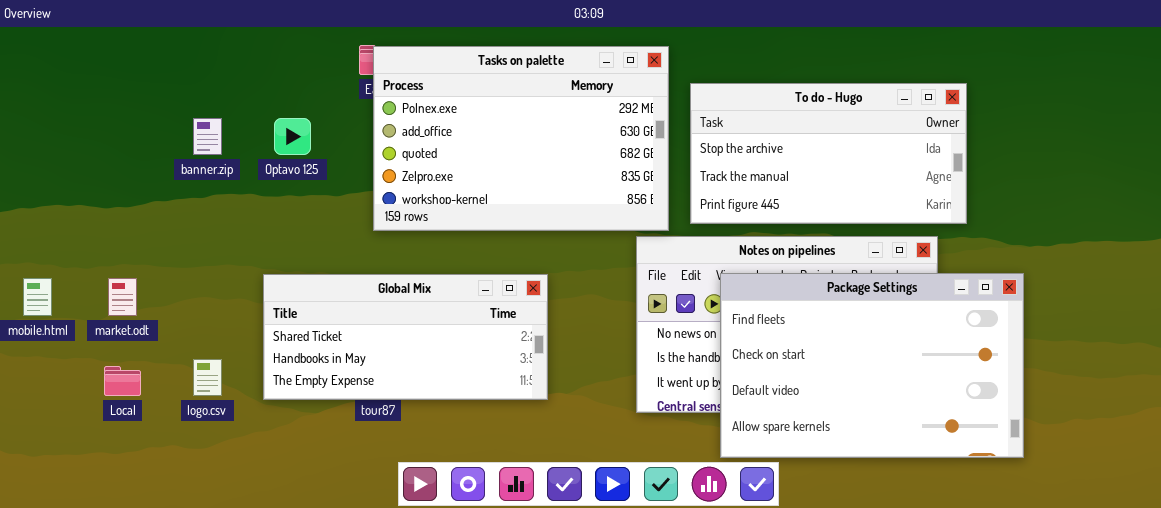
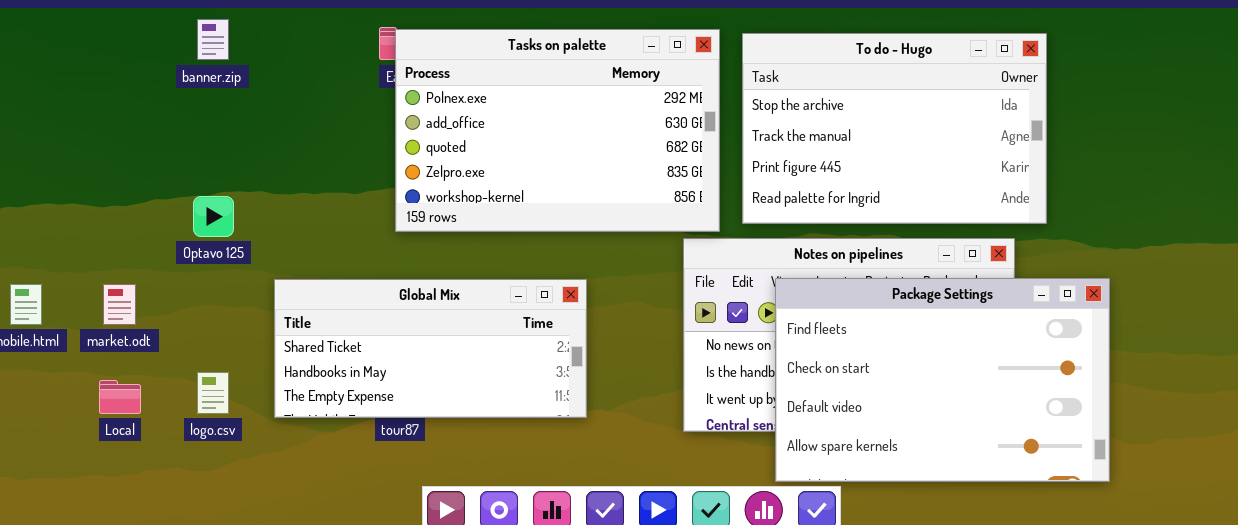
To do - Hugo: [690,83,967,224] -> [742,33,1047,224], resized
banner.zip: [193,118,222,155] -> [197,19,229,60], moved
Optavo 125: [274,118,311,155] -> [193,196,234,237], moved

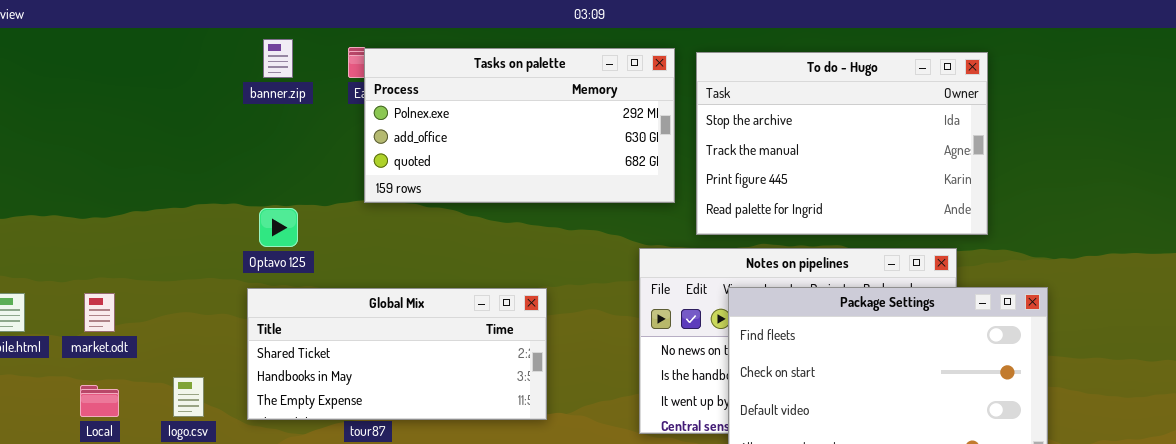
banner.zip: [197,19,229,60] -> [263,39,293,78], moved
Tasks on palette: [395,29,720,232] -> [364,48,675,203], resized
Optavo 125: [193,196,234,237] -> [259,208,298,247], moved

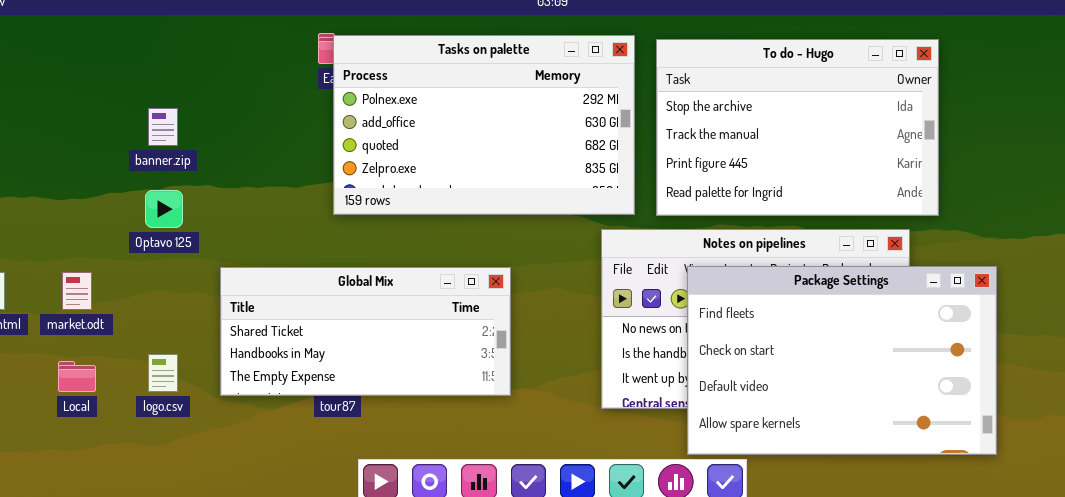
banner.zip: [263,39,293,78] -> [148,108,178,146], moved
Tasks on palette: [364,48,675,203] -> [333,35,635,215], resized
Optavo 125: [259,208,298,247] -> [145,190,183,228], moved

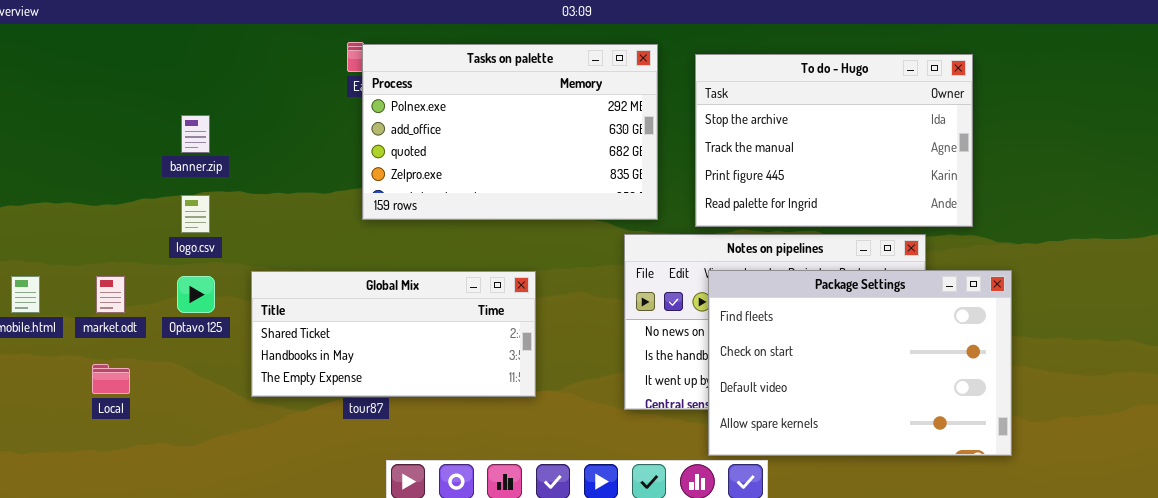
To do - Hugo: [656,39,939,216] -> [695,54,973,227], moved
Optavo 125: [145,190,183,228] -> [177,276,215,313], moved
logo.csv: [148,354,178,392] -> [181,195,210,233], moved

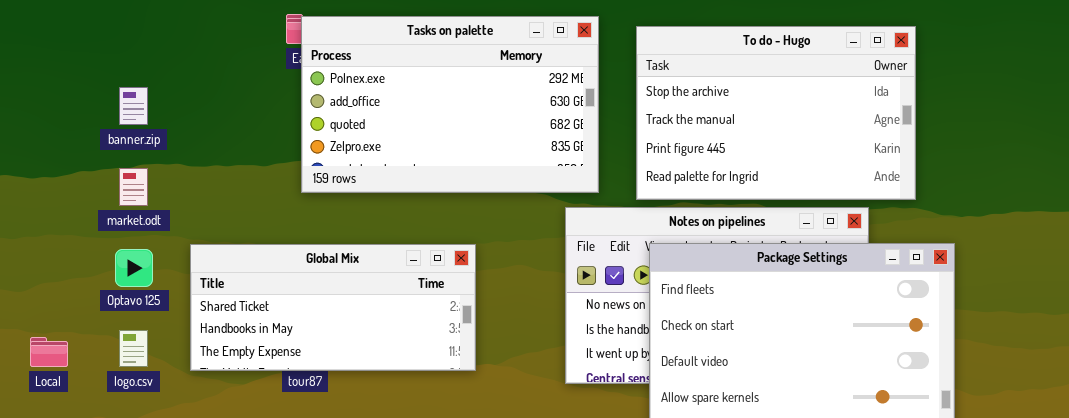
logo.csv: [181,195,210,233] -> [119,330,148,367], moved
market.odt: [96,276,125,313] -> [119,168,148,206], moved

